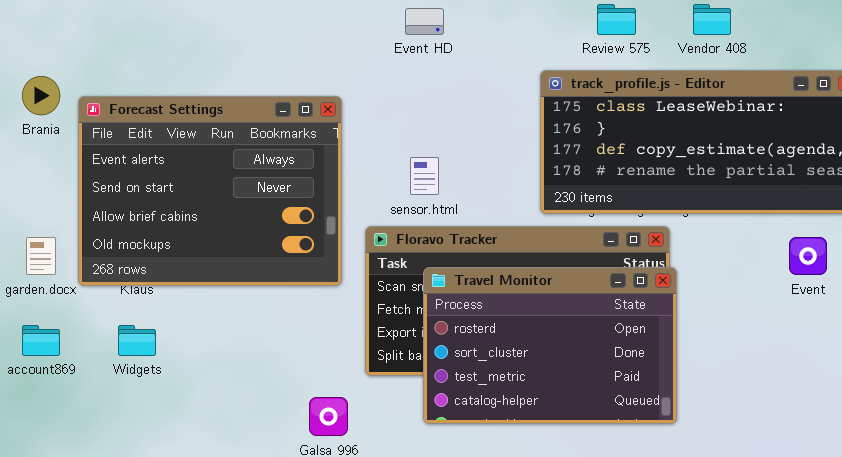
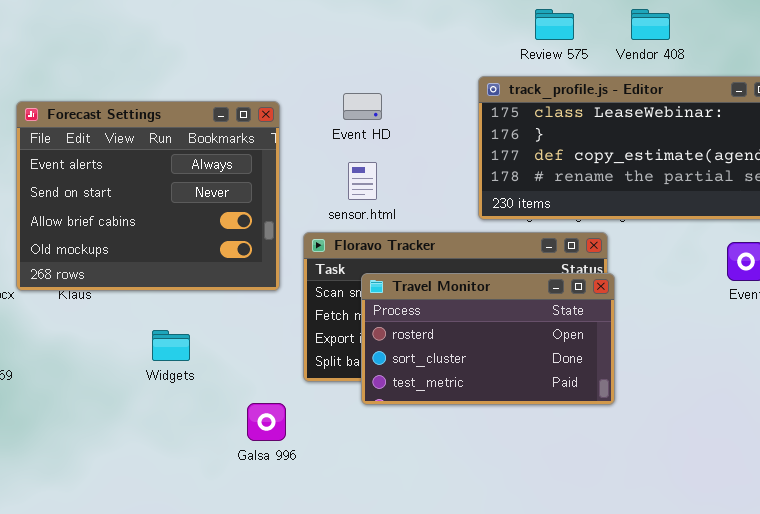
Event HD: [405,8,444,35] -> [343,93,382,120], moved
Travel Monitor: [423,267,677,424] -> [361,273,615,405], resized
Widgets: [118,325,156,356] -> [152,330,190,361], moved

